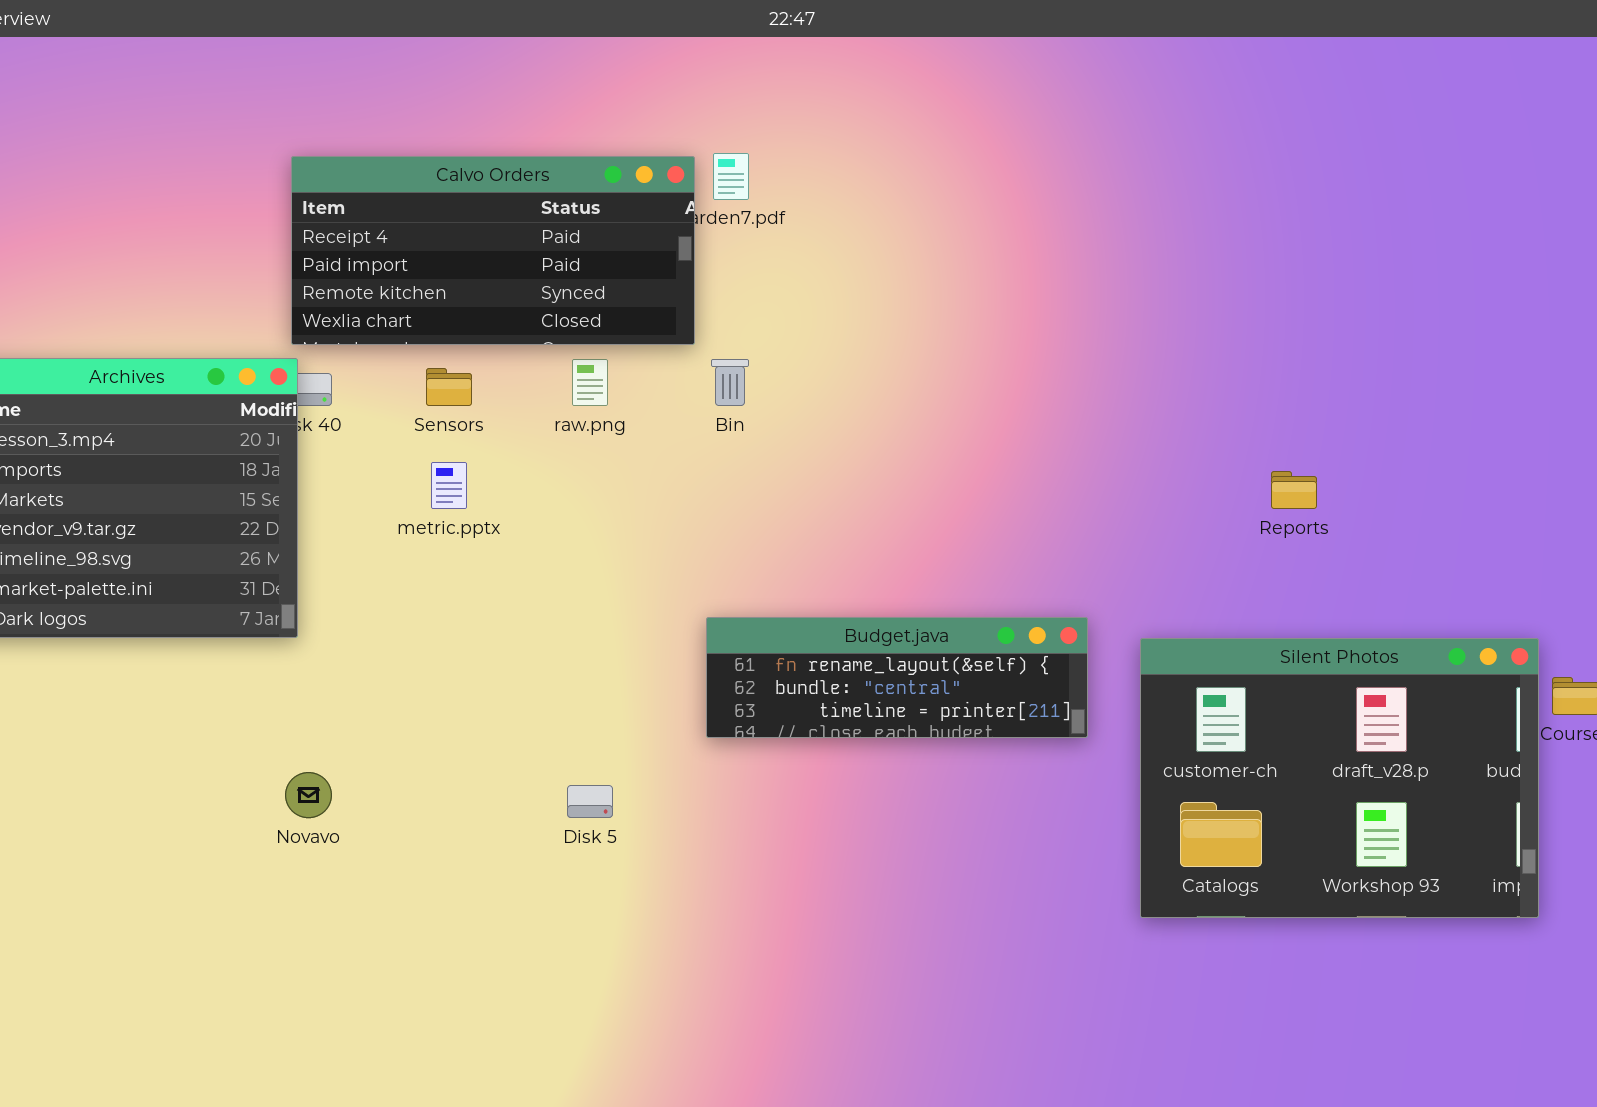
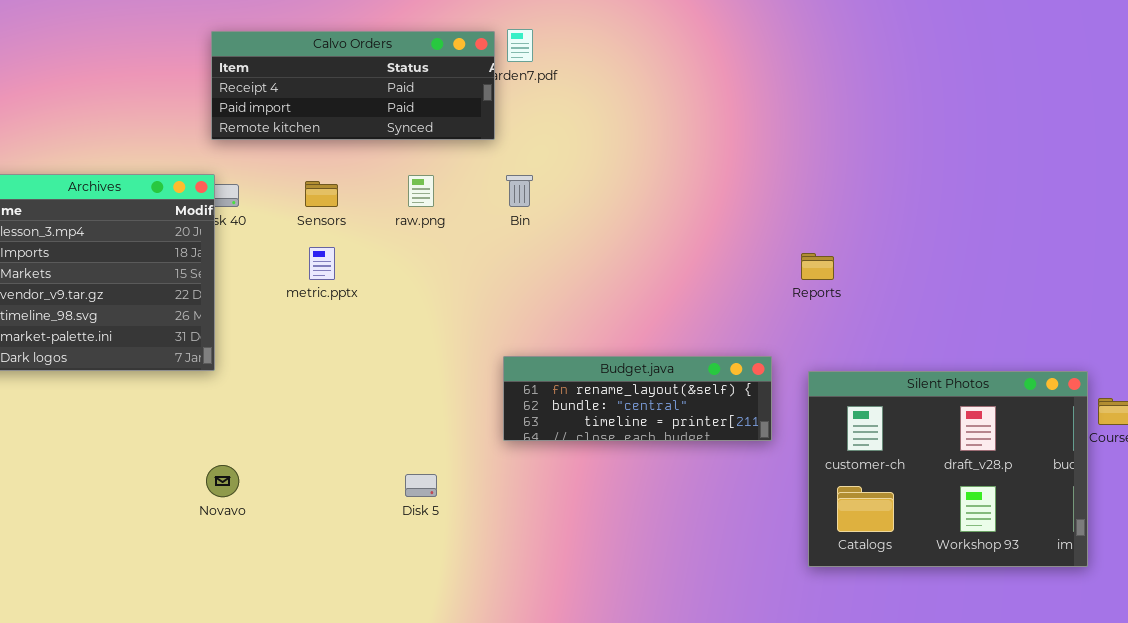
Calvo Orders: [291,156,695,345] -> [211,31,495,140], resized
Reports: [1271,471,1317,509] -> [801,253,834,280], moved

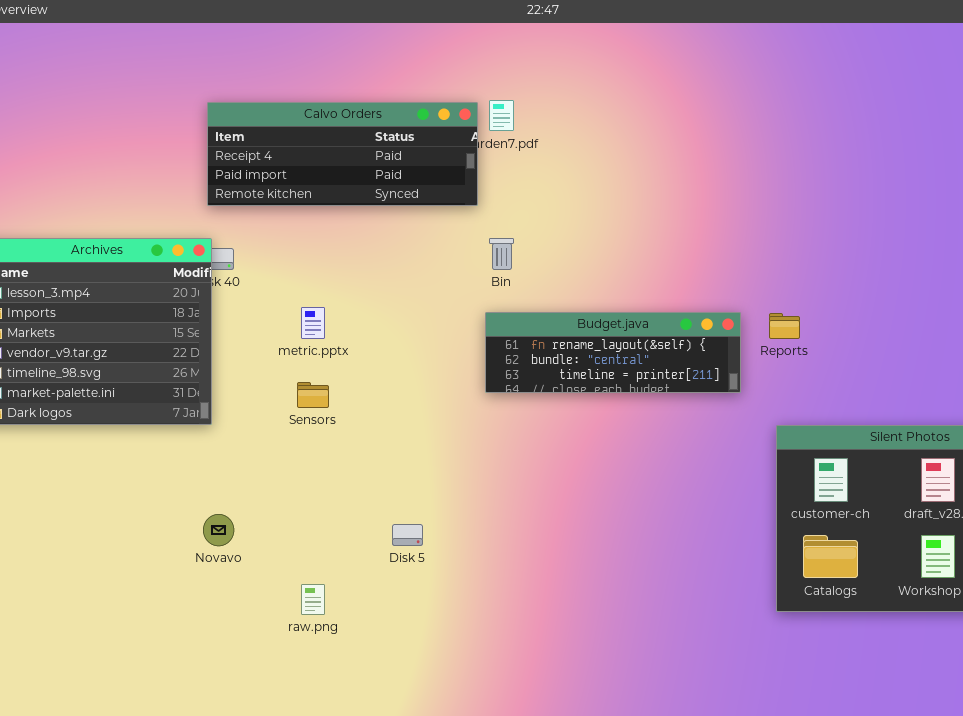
raw.png: [408,175,434,207] -> [301,584,325,615], moved
Sensors: [305,181,338,207] -> [297,382,329,408], moved
Budget.java: [503,356,772,441] -> [485,312,741,393], moved

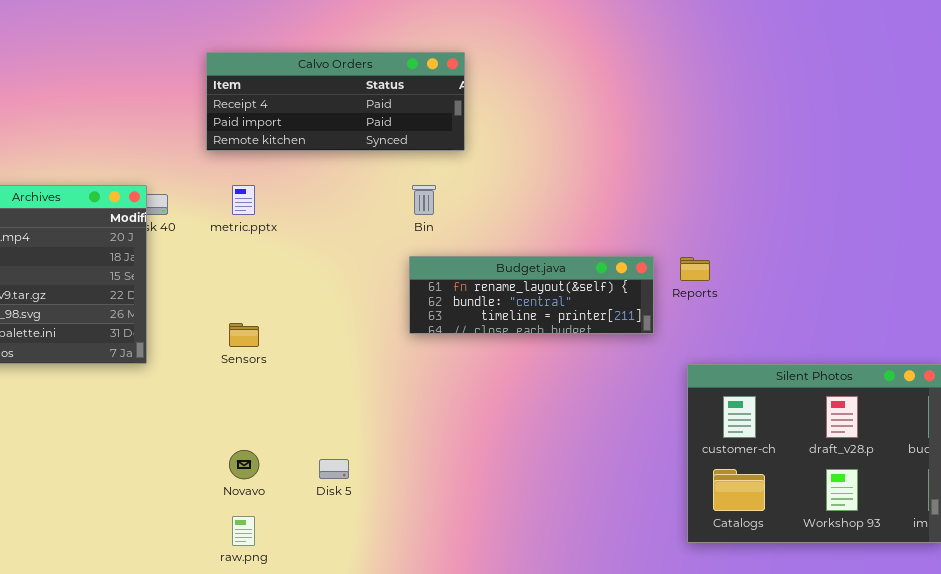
Calvo Orders: [207,102,478,206] -> [206,52,465,151], moved
metric.pptx: [301,307,325,339] -> [232,185,255,215], moved
Novavo: [203,514,234,546] -> [229,450,259,479], moved

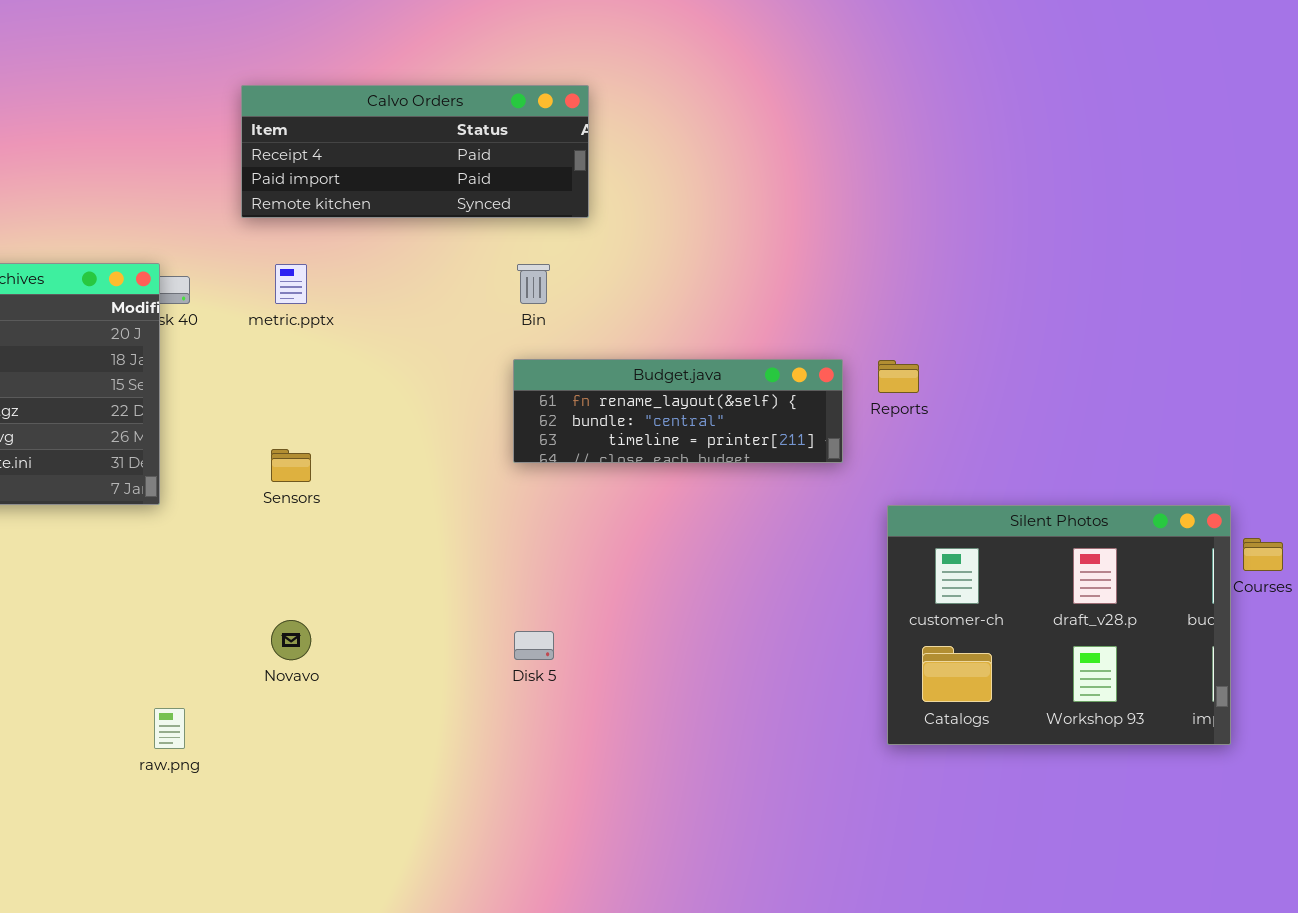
Disk 5: [319,459,349,479] -> [514,631,554,660], moved
raw.png: [232,516,255,546] -> [154,708,185,749], moved

